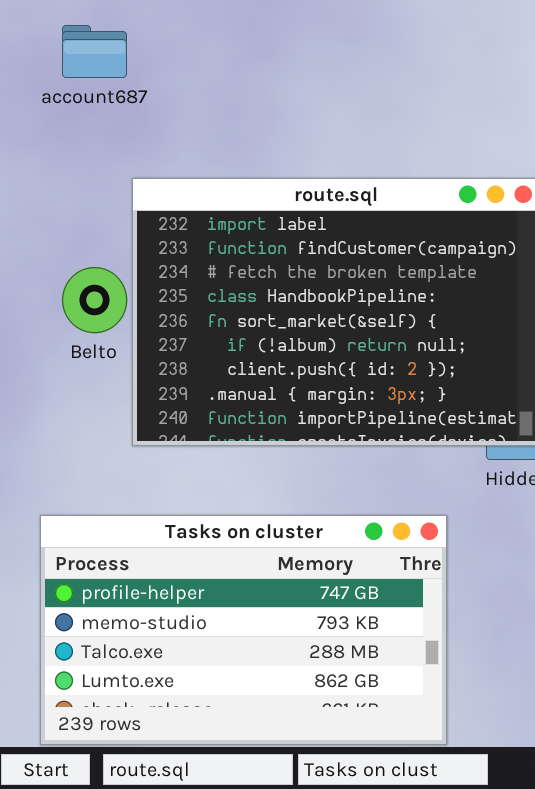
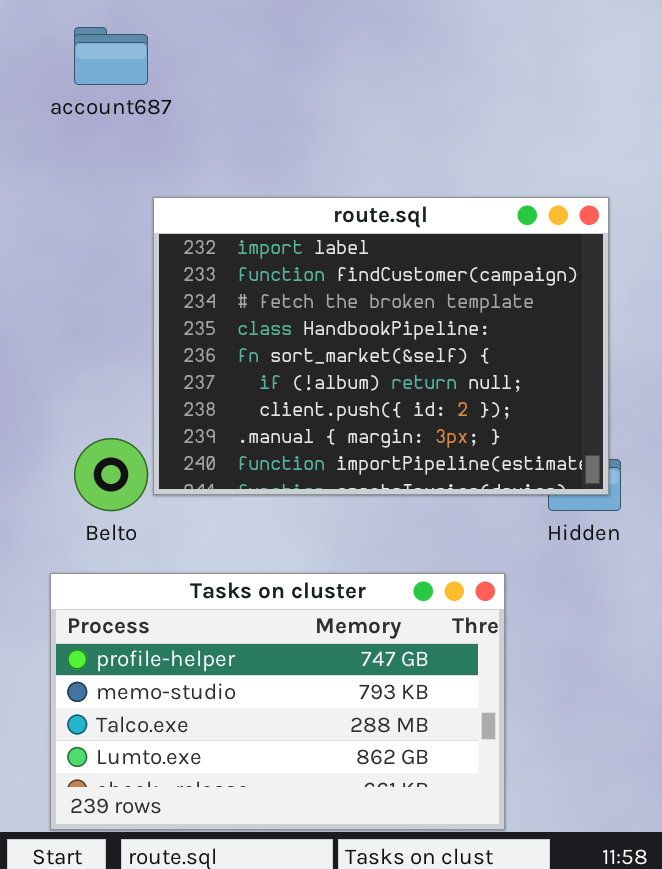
Belto: [62,267,127,333] -> [74,438,148,511], moved

